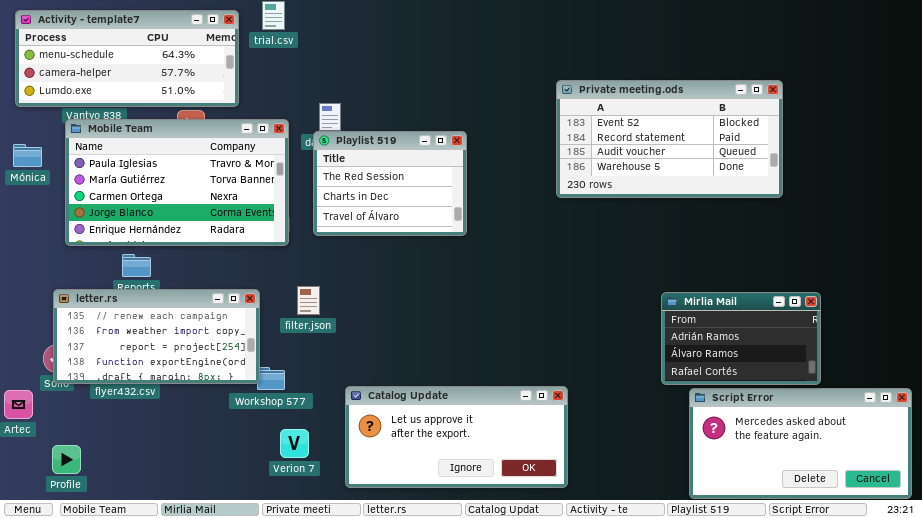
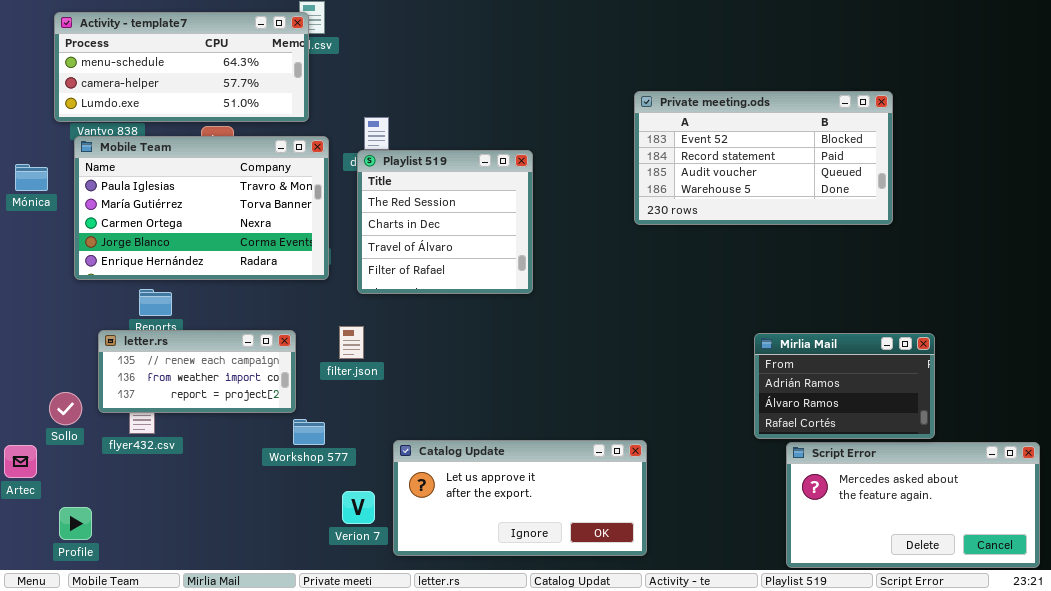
Activity - template7: [15,10,239,107] -> [54,12,309,122], moved
Playlist 519: [313,131,467,236] -> [357,150,533,294], resized
letter.rs: [53,289,260,384] -> [98,330,296,413], resized
Verion 7: [280,429,309,458] -> [342,491,375,524], moved

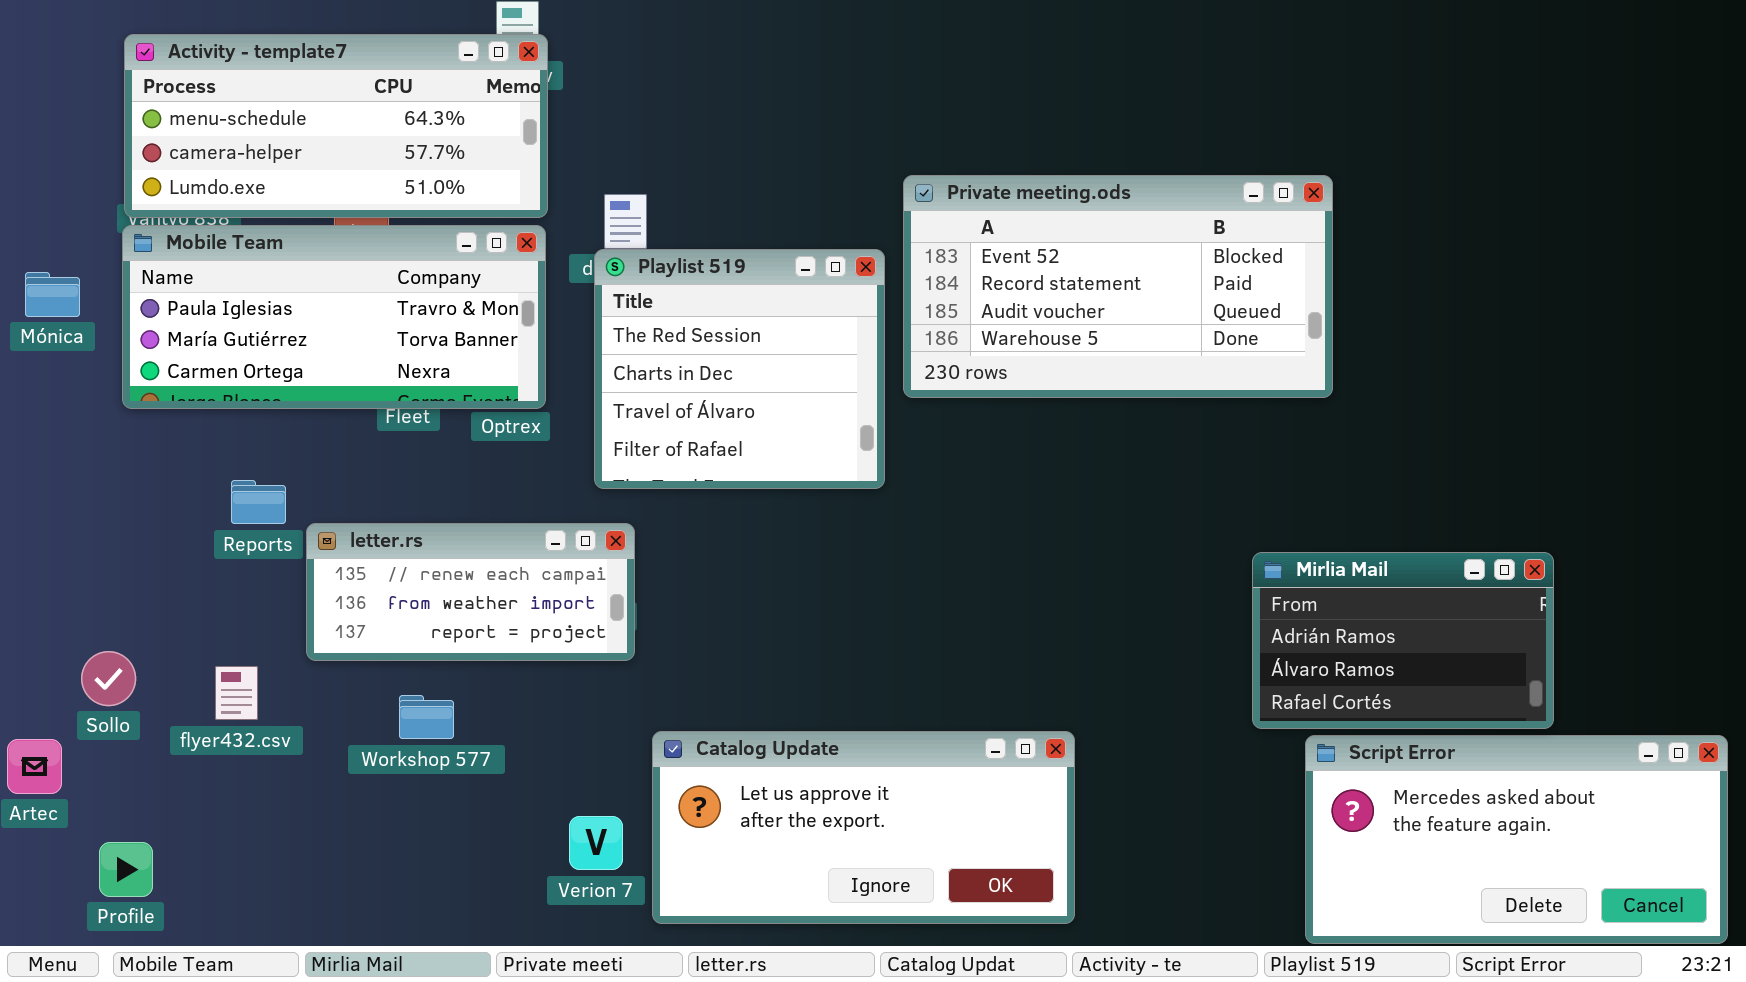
Activity - template7: [54,12,309,122] -> [124,34,548,218], moved
Private meeting.ods: [634,91,893,225] -> [903,175,1333,398], moved
Mobile Team: [74,136,329,280] -> [122,225,546,409], resized
letter.rs: [98,330,296,413] -> [306,523,635,661], moved
Workshop 577: [293,419,325,445] -> [399,695,454,739], moved

